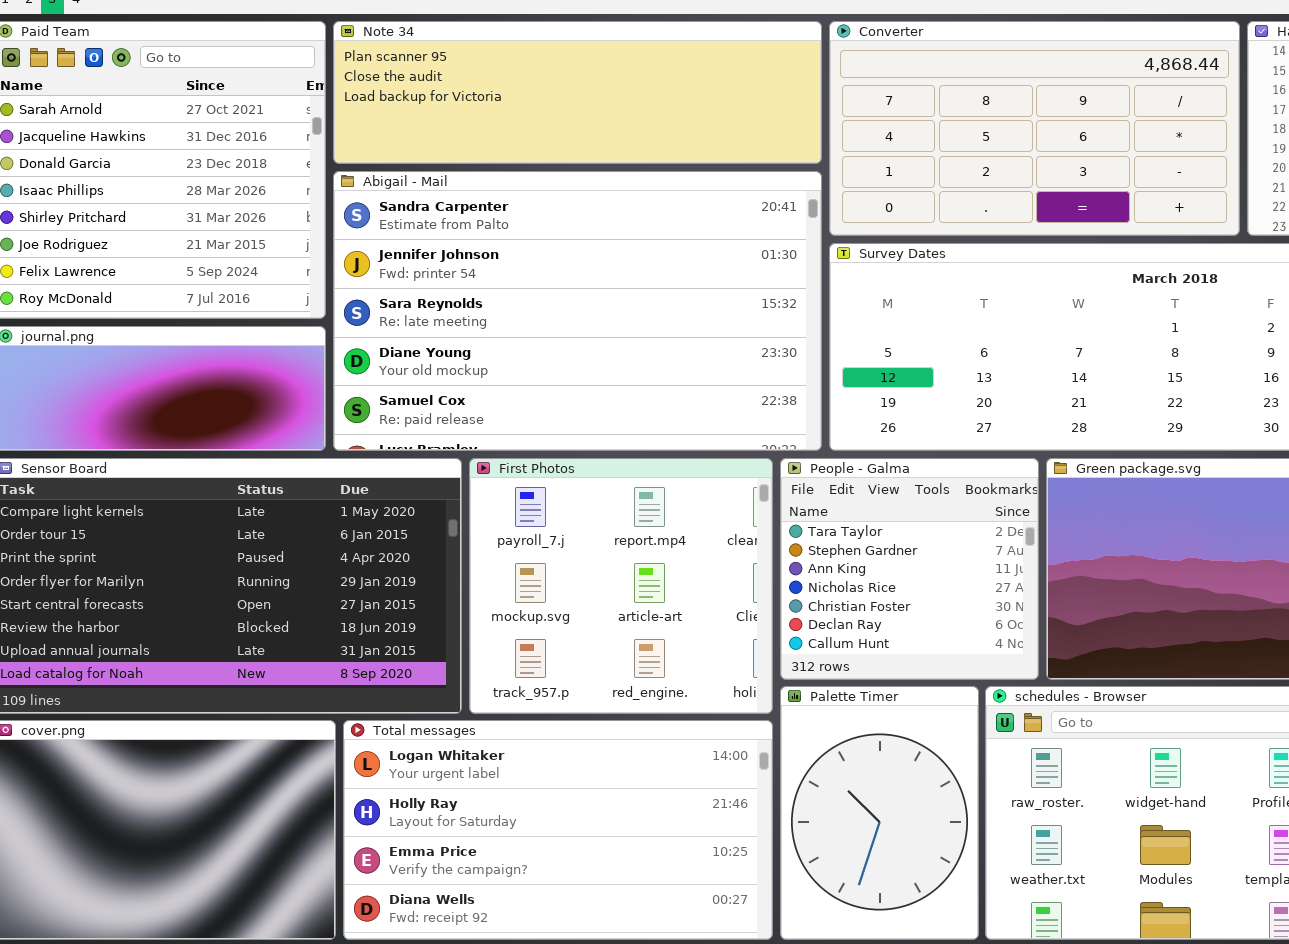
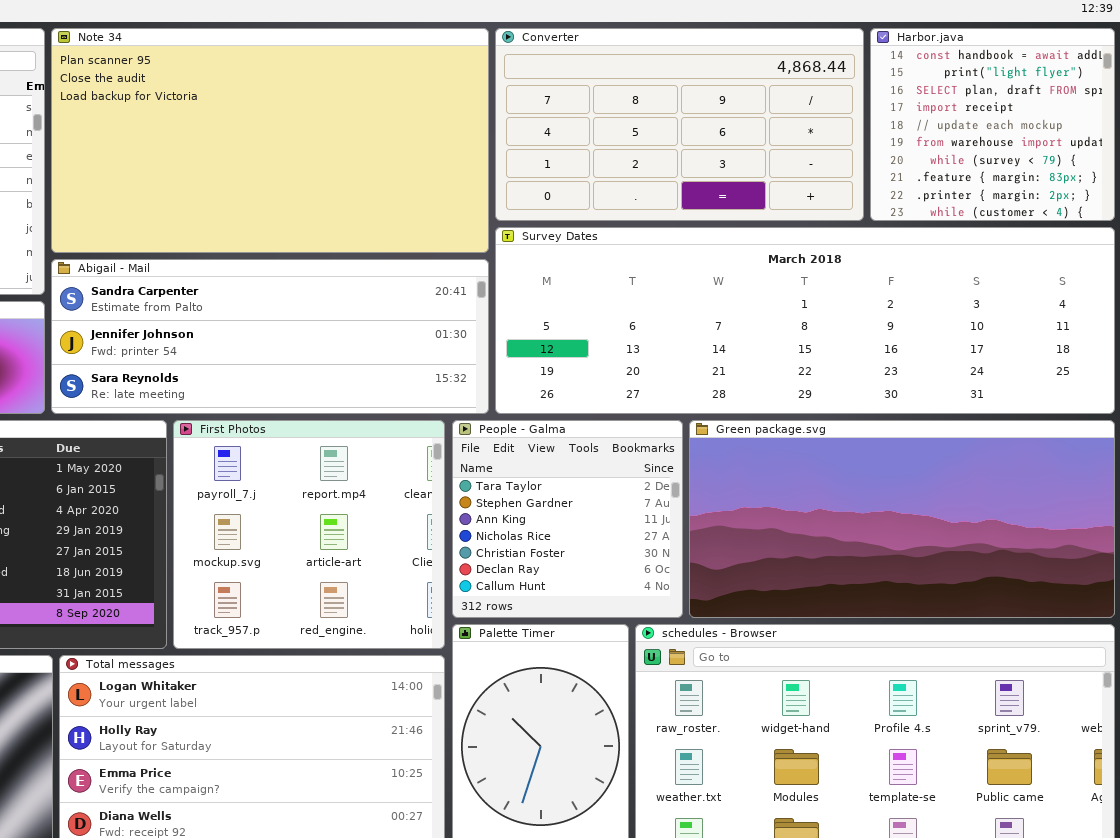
Note 34: [333,21,822,164] -> [51,28,489,253], resized
Abigail - Mail: [333,171,822,451] -> [51,259,489,414], resized

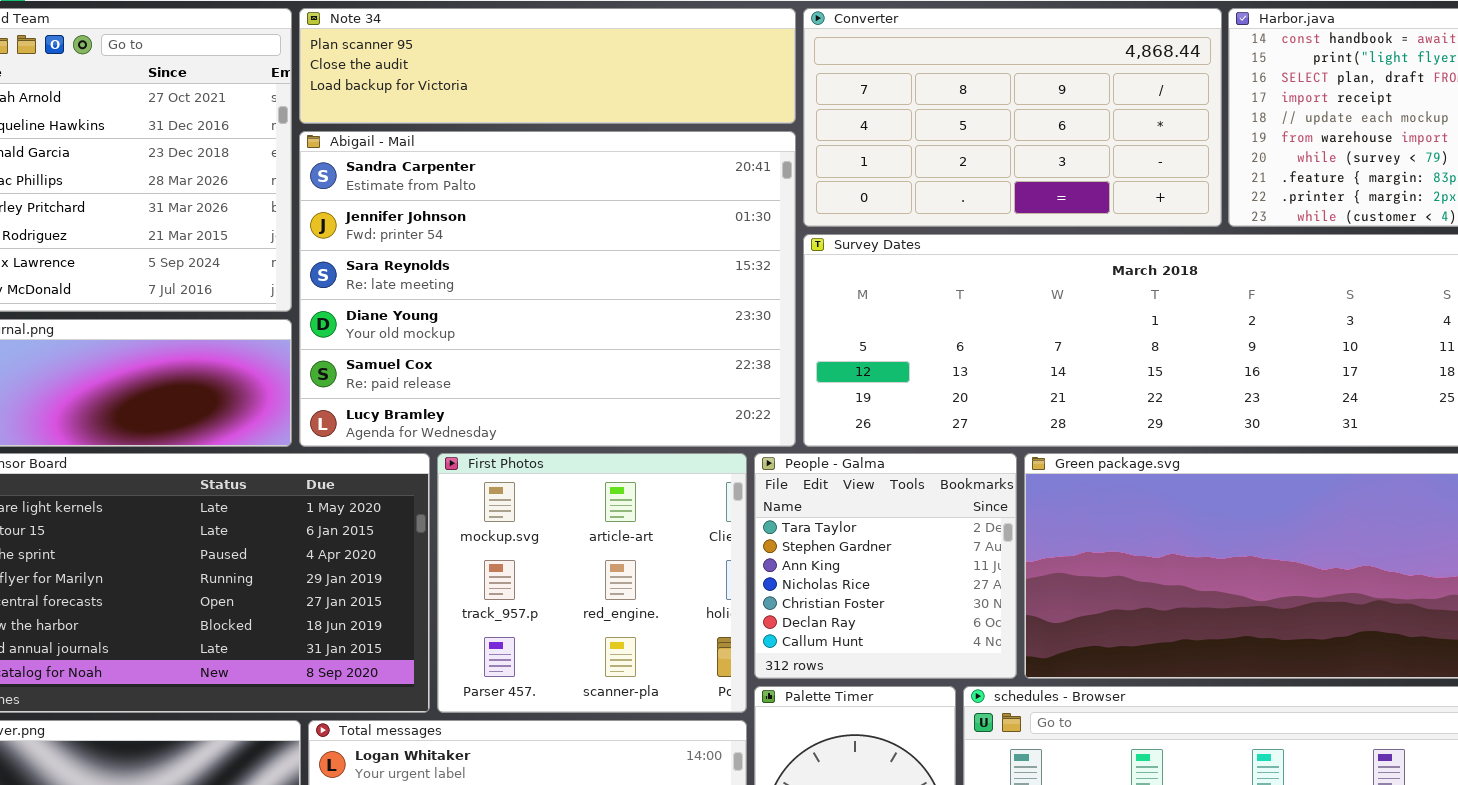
Note 34: [51,28,489,253] -> [299,8,796,124], resized
Abigail - Mail: [51,259,489,414] -> [299,131,796,447], resized
First Photos: [173,420,445,649] -> [437,453,747,713], scrolled down 1 row

